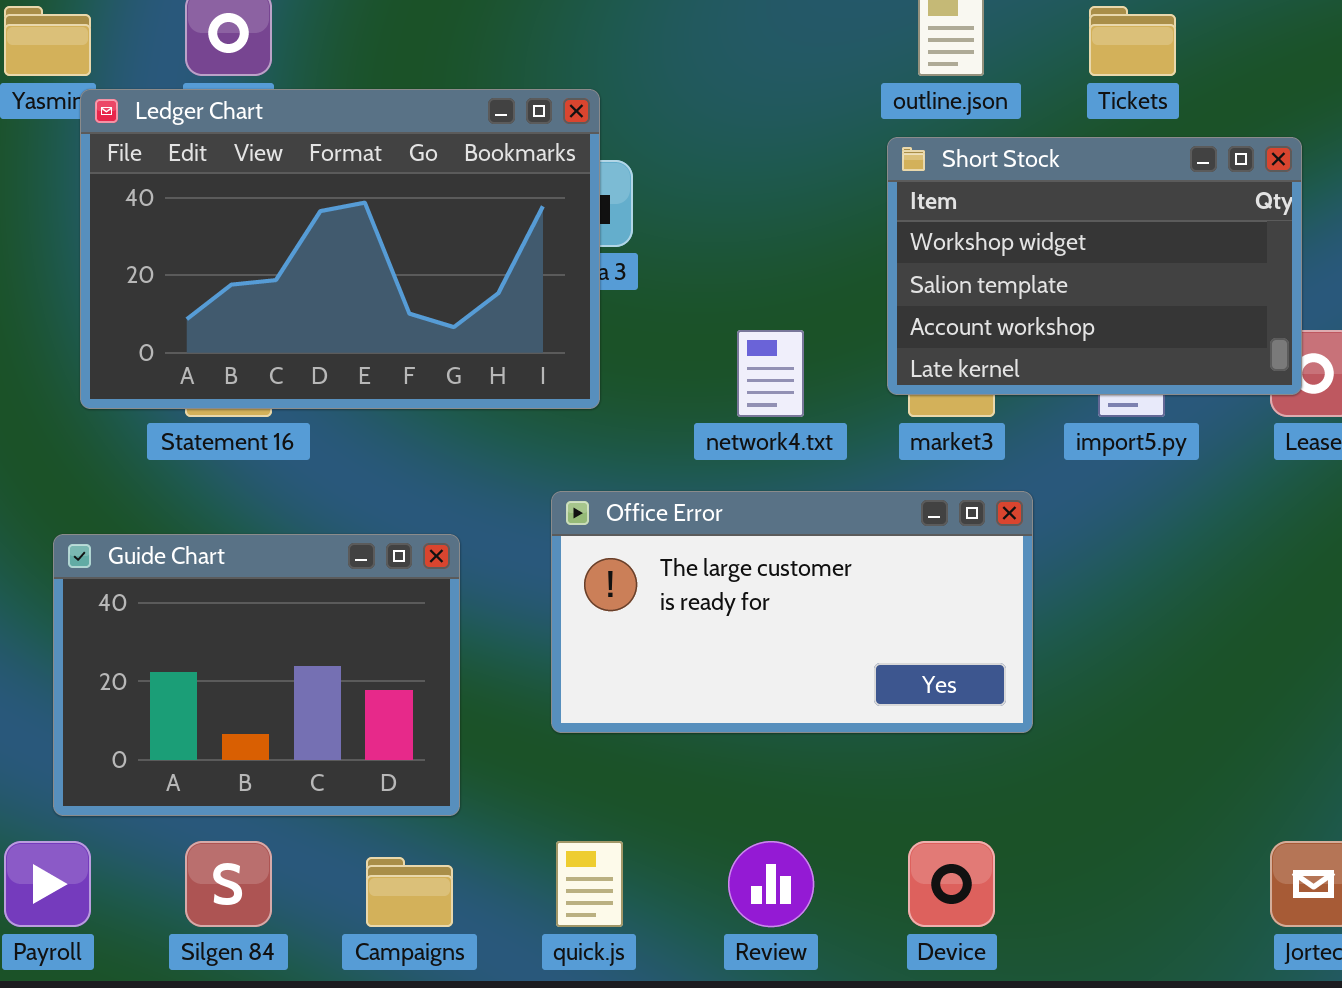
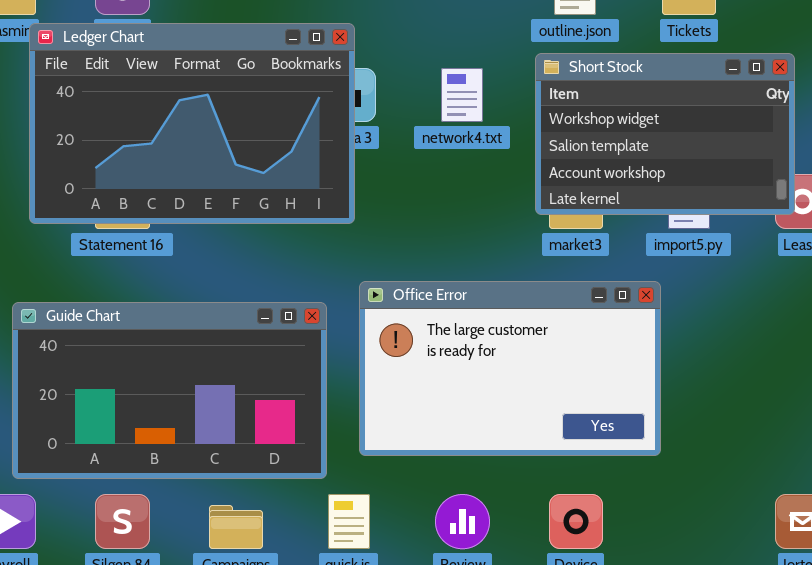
network4.txt: [737,330,804,417] -> [441,68,483,122], moved
Office Error: [551,491,1033,733] -> [359,281,661,456], moved, resized
Guide Chart: [53,534,460,816] -> [12,302,327,479], resized

